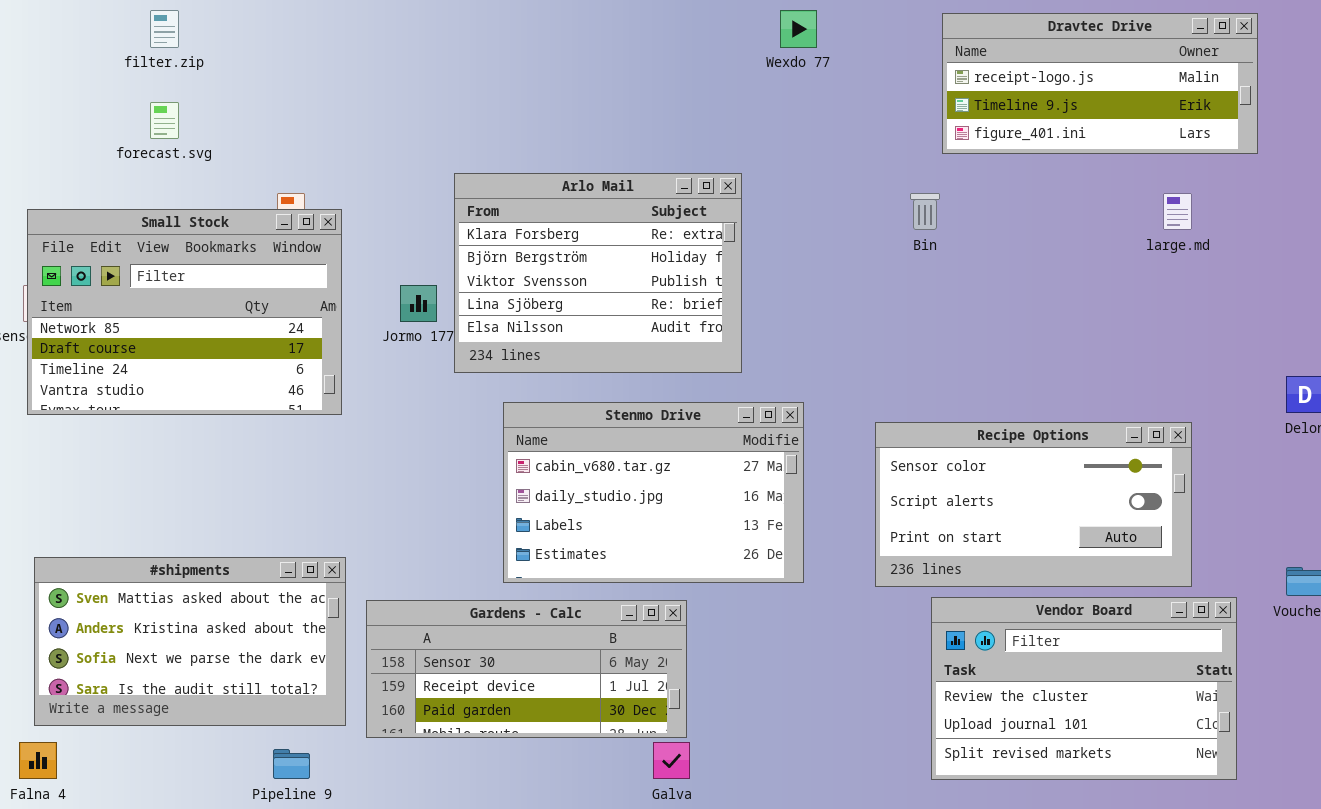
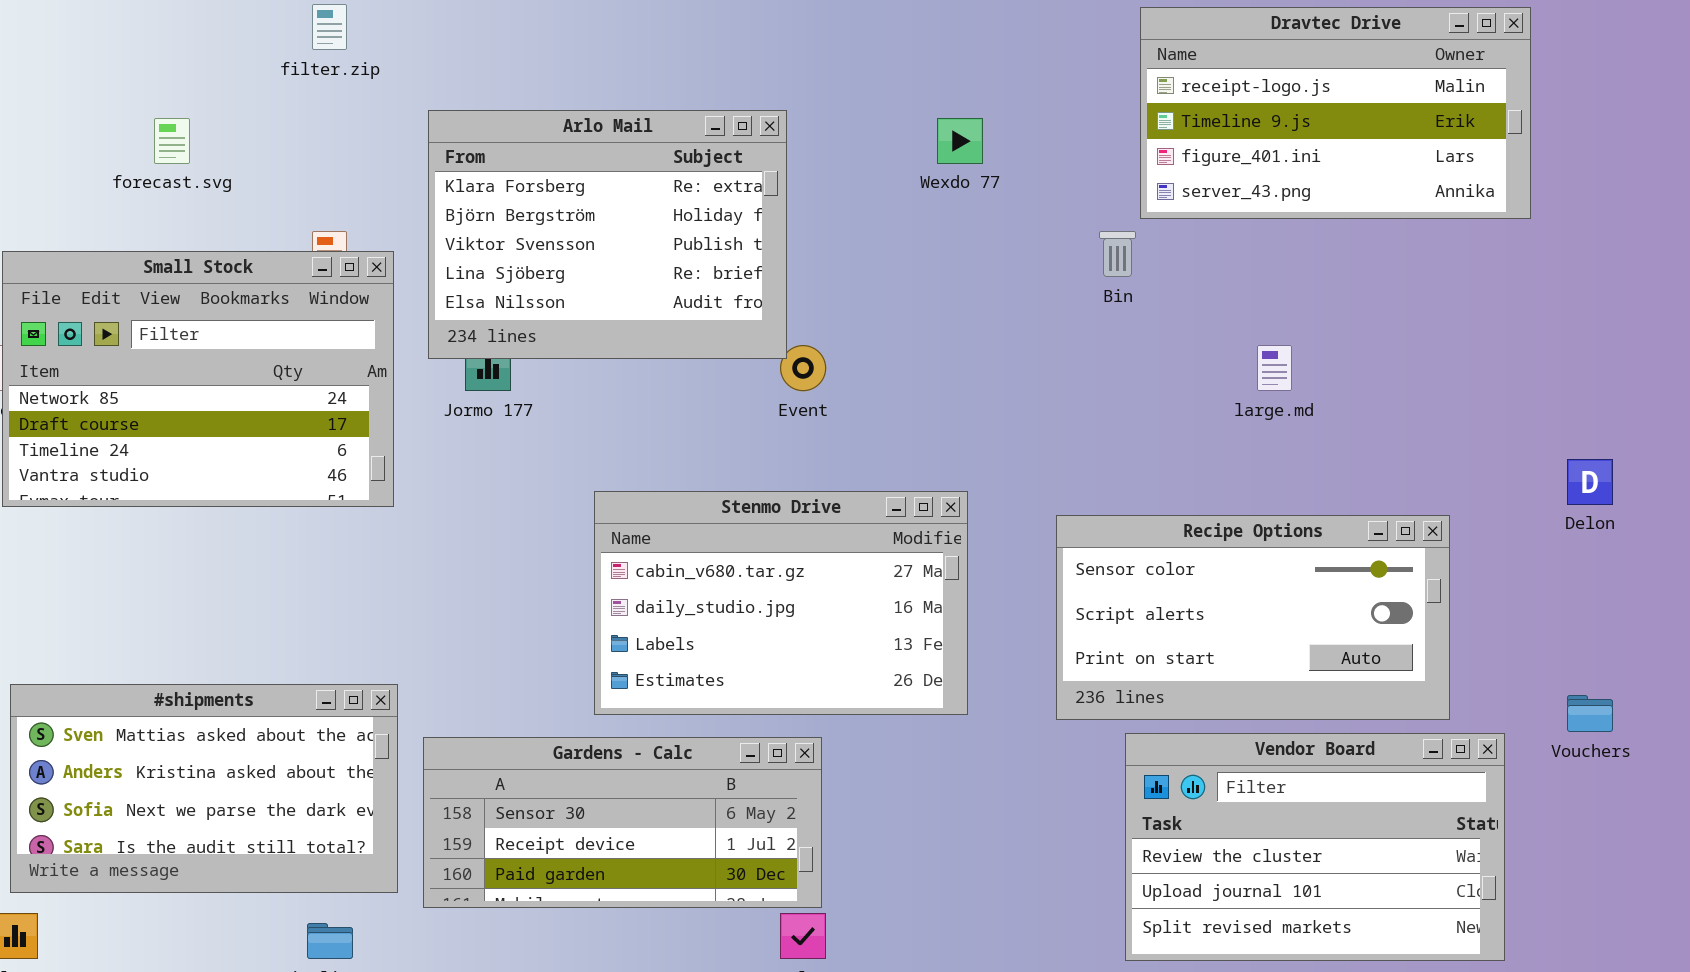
filter.zip: [150,10,179,48] -> [312,4,347,50], moved
Wexdo 77: [780,10,817,48] -> [937,118,983,164], moved
Dravtec Drive: [942,13,1258,154] -> [1140,7,1531,219], resized
Arlo Mail: [454,173,742,373] -> [428,110,787,359], moved
large.md: [1163,193,1192,230] -> [1257,345,1292,391], moved

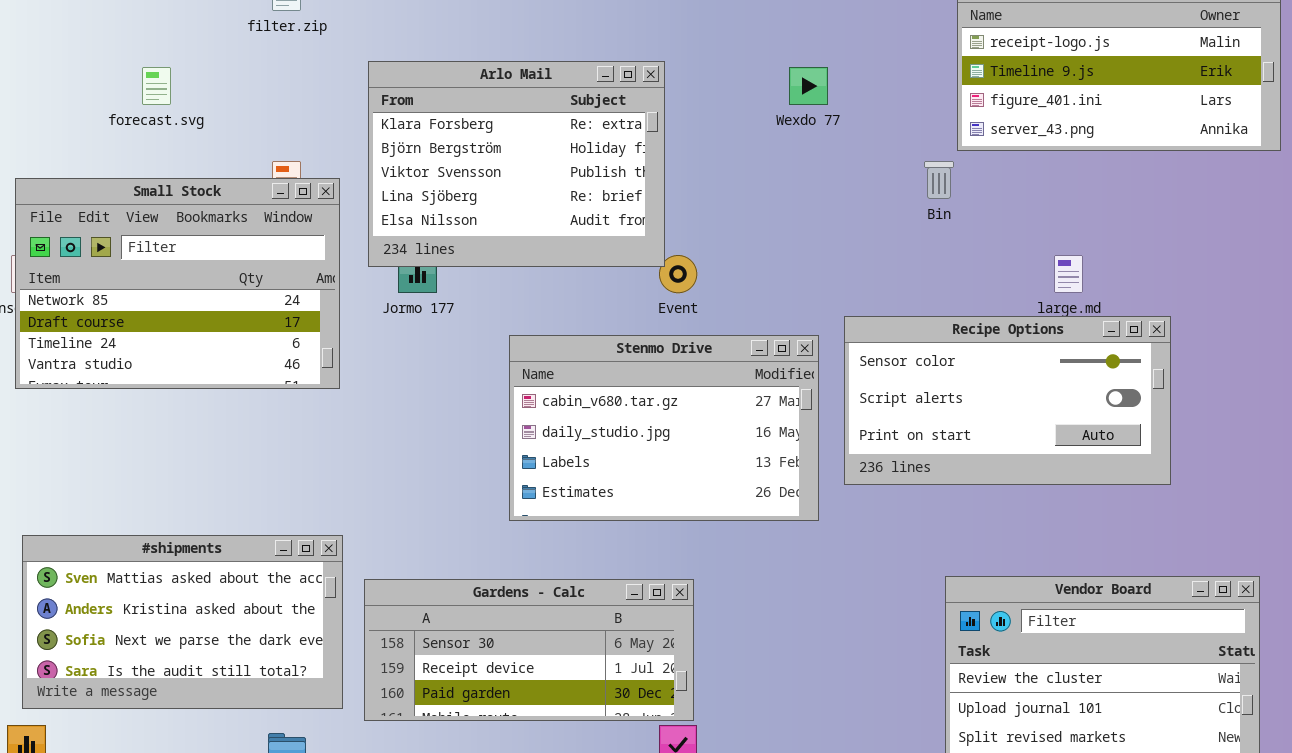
Stenmo Drive: [594,491,968,715] -> [509,335,819,521], moved
Recipe Options: [1056,515,1450,720] -> [844,316,1171,485], moved

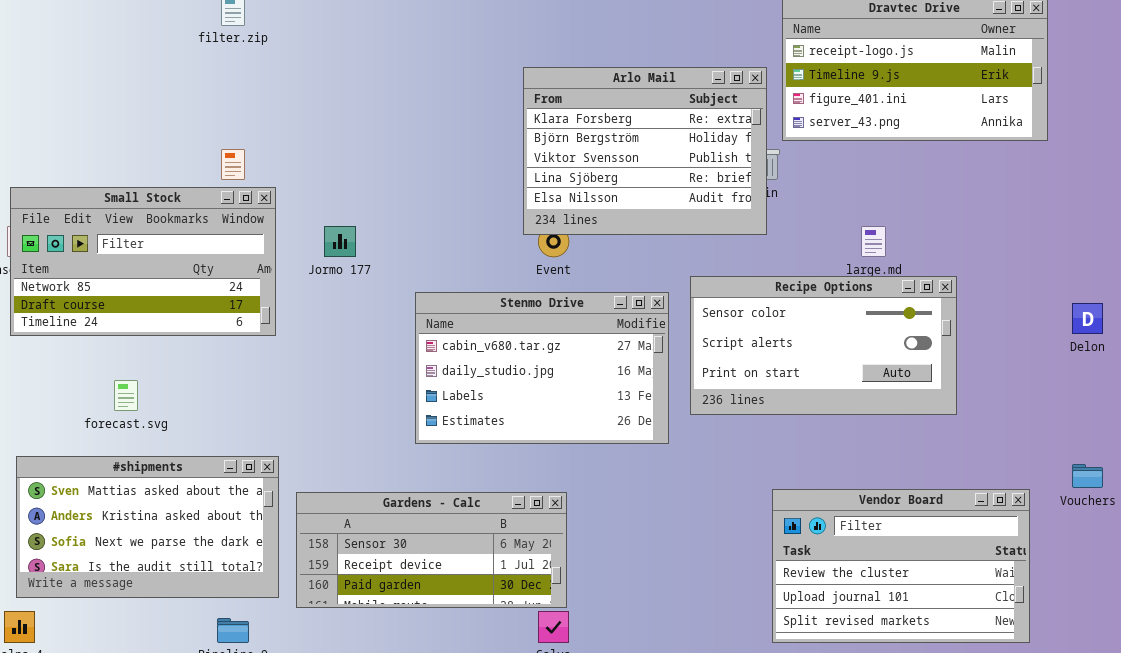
Arlo Mail: [368,61,665,267] -> [523,67,767,235], moved
forecast.svg: [142,67,171,105] -> [114,380,138,411], moved
Small Stock: [15,178,340,389] -> [10,187,276,336], resized

